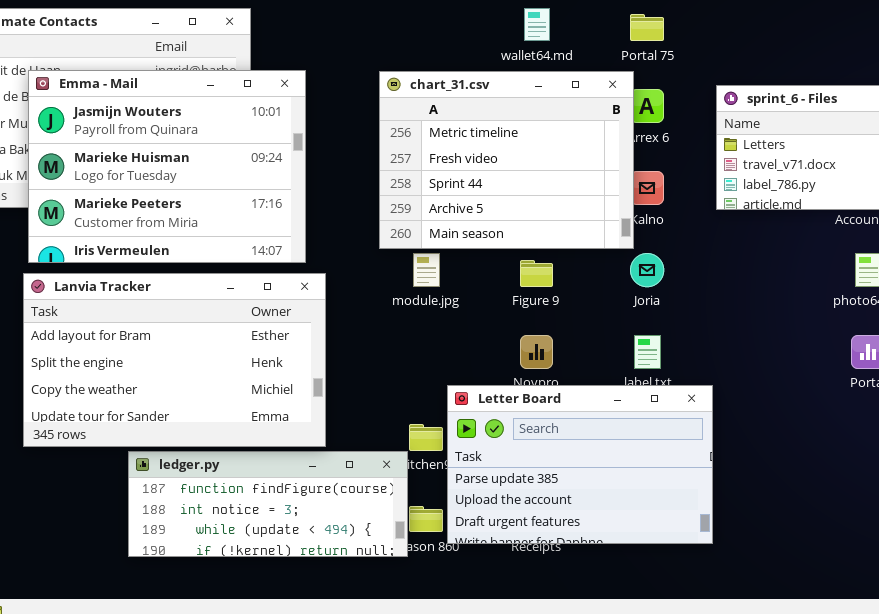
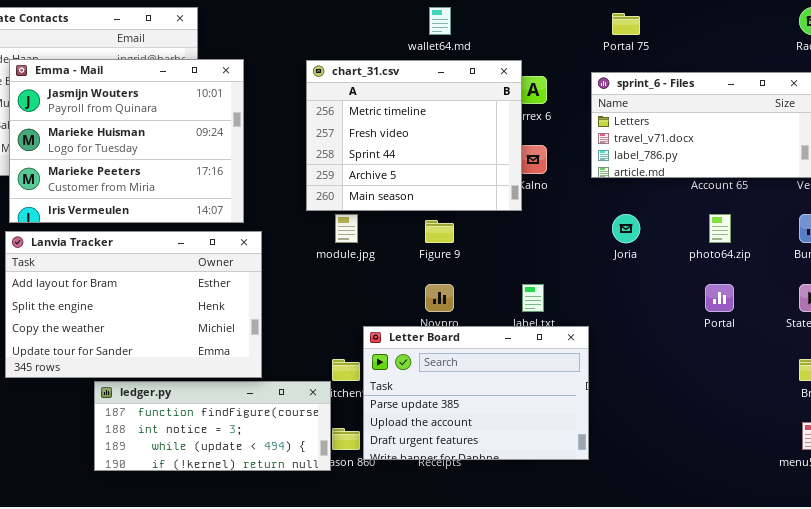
Portal 75: [630,14,664,41] -> [612,13,640,35], moved
Joria: [630,253,664,287] -> [612,214,640,243], moved

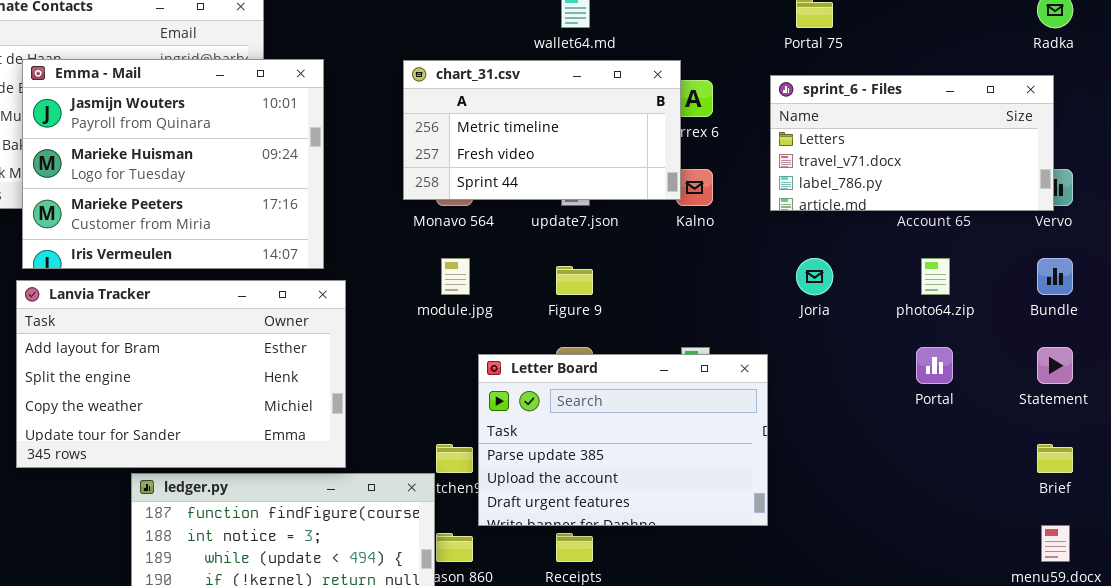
chart_31.csv: [306,60,522,211] -> [403,60,681,200], resized
Letter Board: [363,326,589,460] -> [478,354,768,526], moved

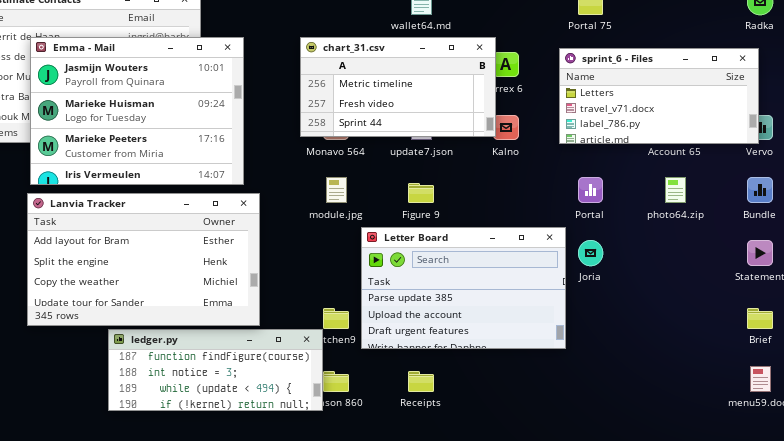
Joria: [796,258,833,295] -> [578,240,603,266], moved
Portal: [916,347,953,384] -> [578,177,603,203], moved
Letter Board: [478,354,768,526] -> [361,227,566,349], moved

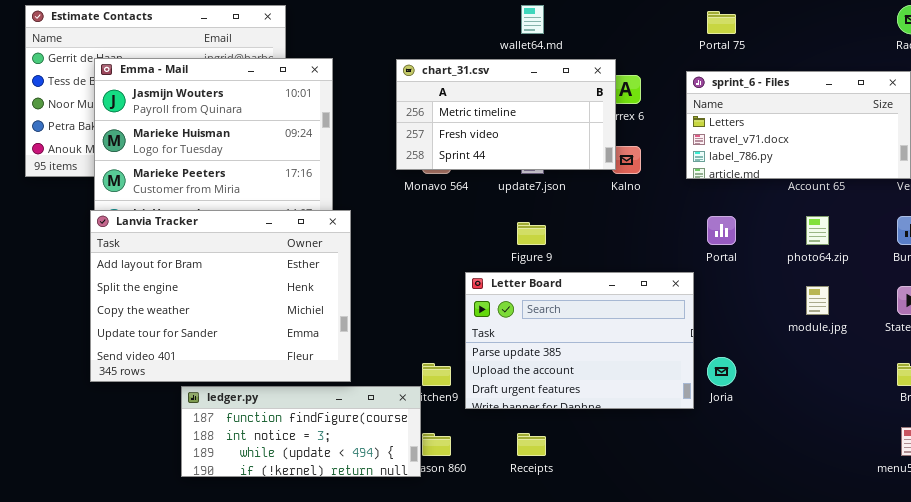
module.jpg: [326,177,347,203] -> [806,286,829,315], moved
Lanvia Tracker: [27,193,260,326] -> [90,210,351,382], resized
Joria: [578,240,603,266] -> [707,357,736,386], moved

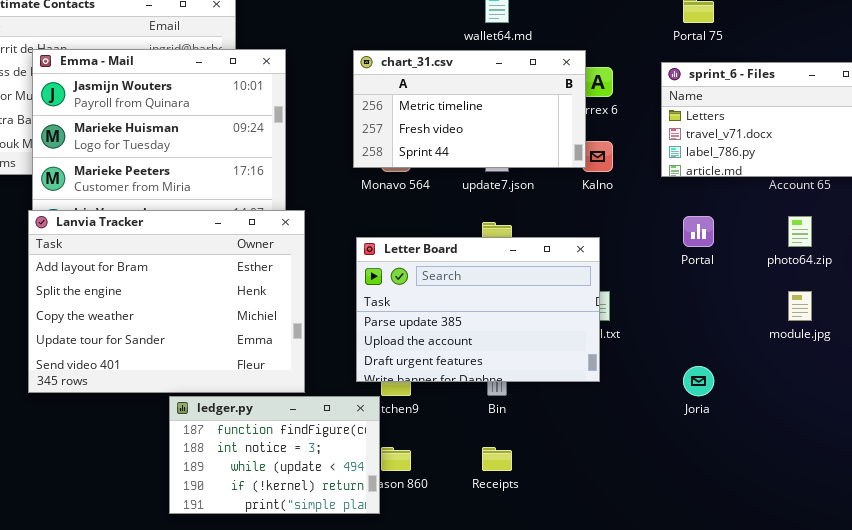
Letter Board: [465,272,694,409] -> [356,237,600,382], moved
ledger.py: [181,386,421,477] -> [169,396,380,514], resized

